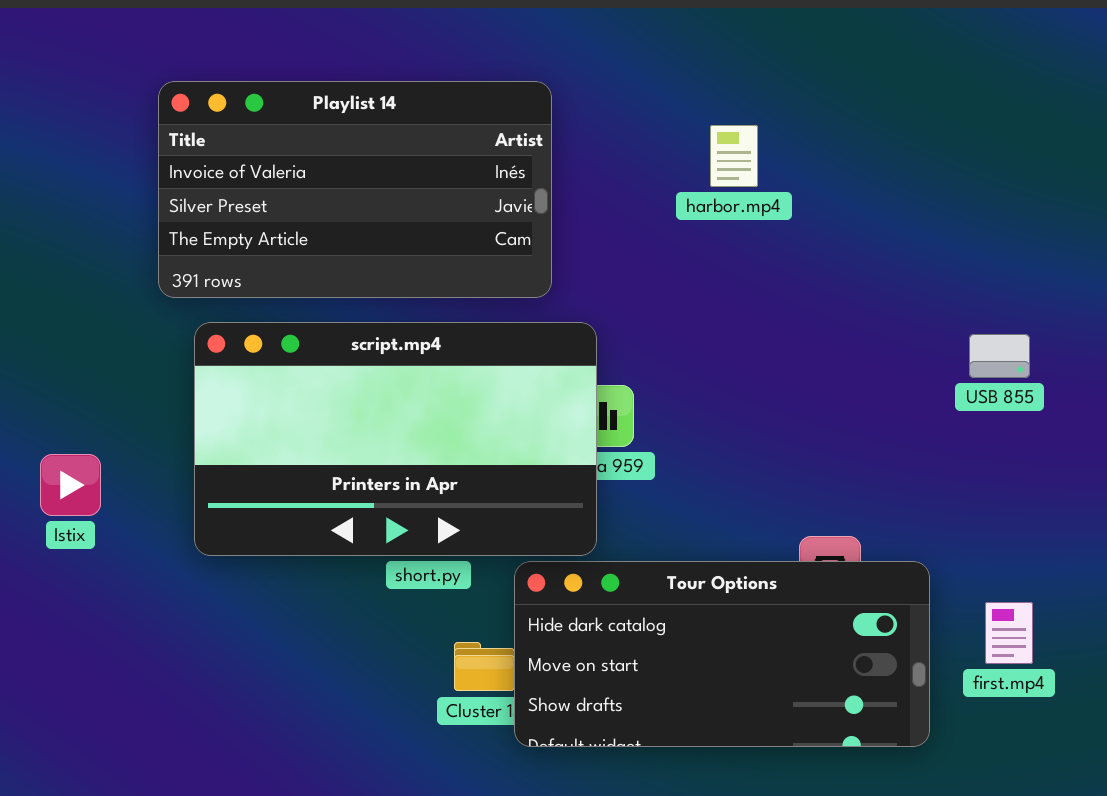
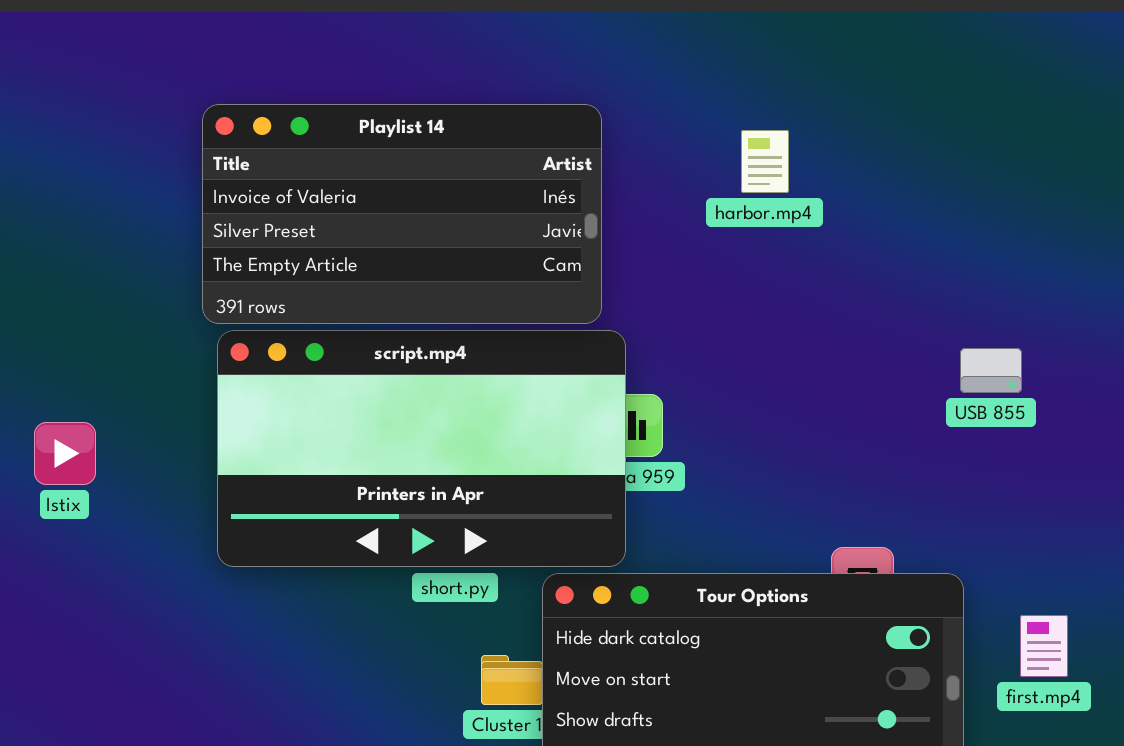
Playlist 14: [158,81,552,298] -> [202,104,602,324], moved
USB 855: [969,334,1030,378] -> [960,348,1022,393], moved
Istix: [40,454,101,516] -> [34,422,96,485], moved

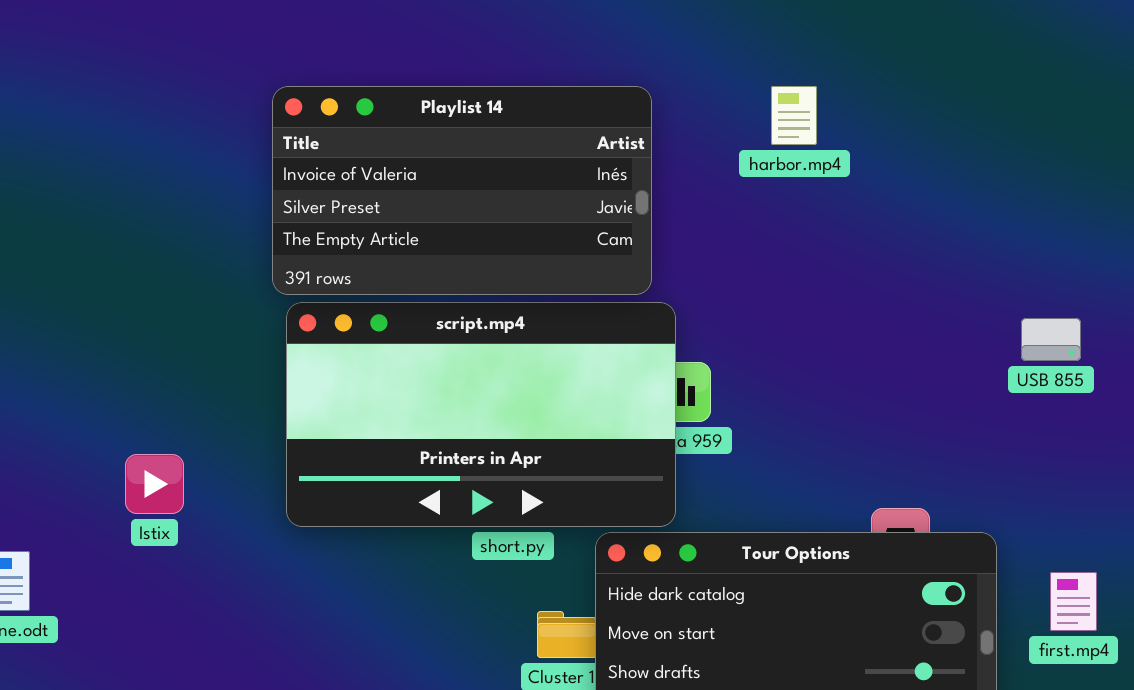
harbor.mp4: [741,130,789,193] -> [771,86,817,145], moved
USB 855: [960,348,1022,393] -> [1021,318,1081,361], moved
Istix: [34,422,96,485] -> [125,454,184,514], moved

